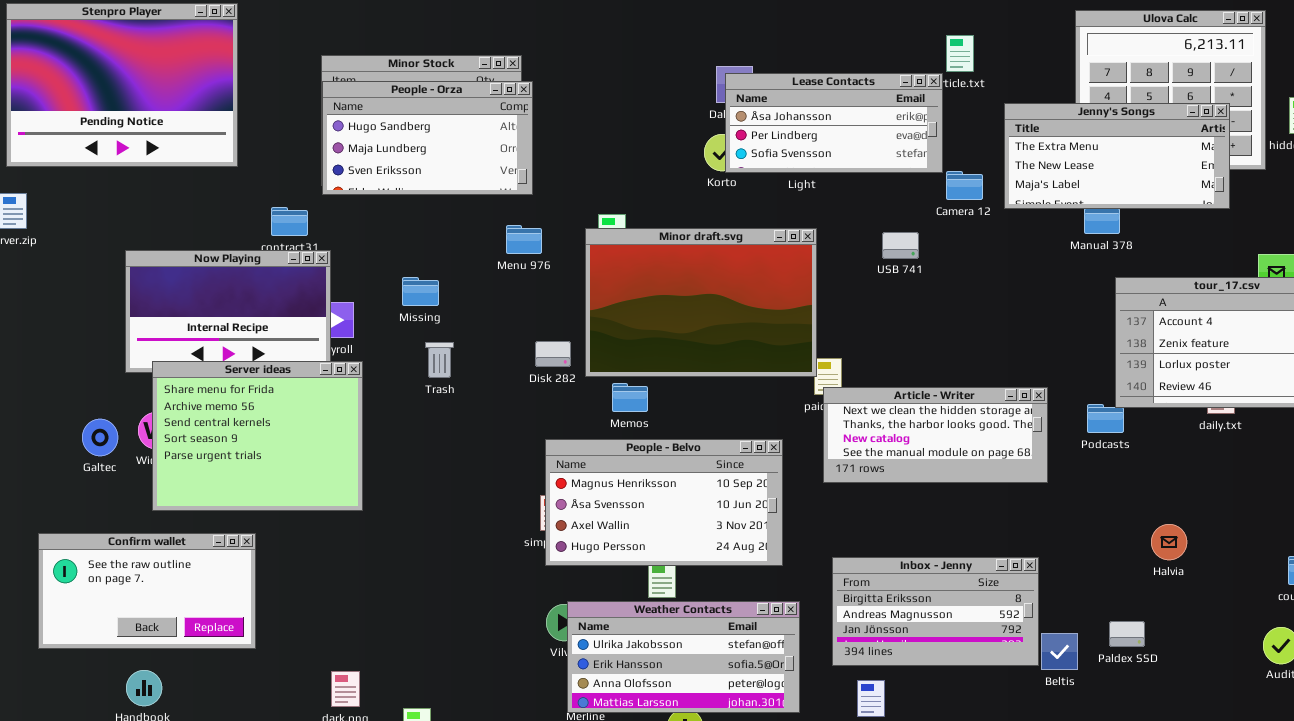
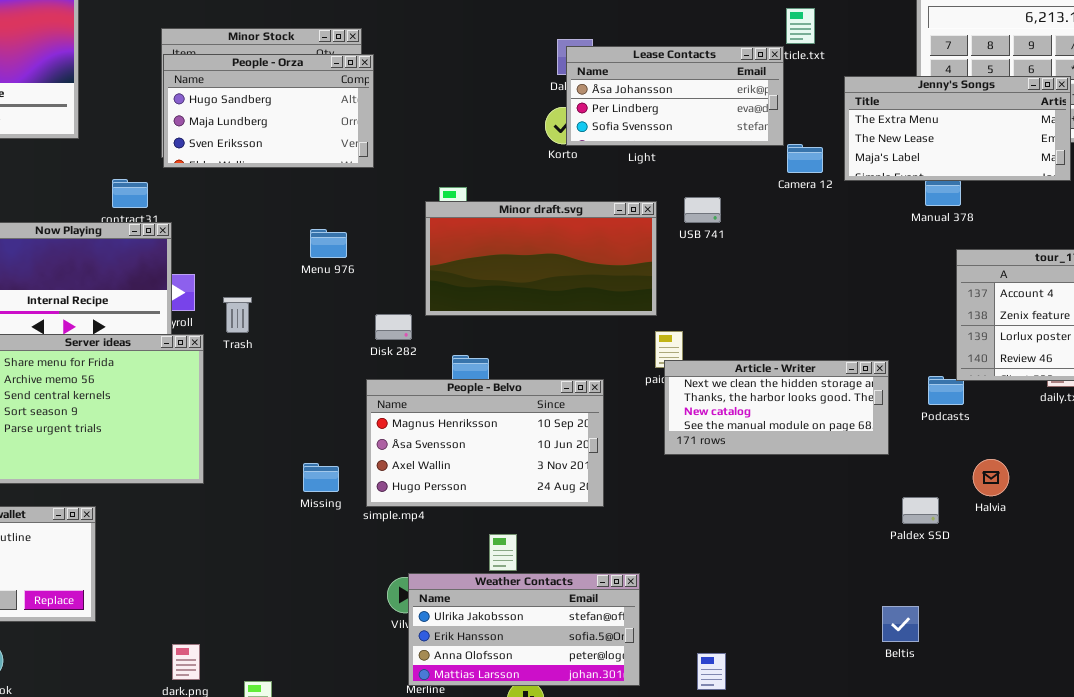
Menu 976: [506,225,542,254] -> [310,229,347,258], moved
Minor draft.svg: [585,228,817,377] -> [425,201,657,316], resized
USB 741: [882,232,919,259] -> [684,197,721,223], moved
Missing: [402,277,439,306] -> [303,463,339,492], moved
Trash: [425,342,454,378] -> [223,297,252,333], moved
People - Belvo: [545,439,783,566] -> [366,379,604,507], moved
Halvia: [1151,524,1187,560] -> [973,459,1009,496], moved
Inbox - Jenny: [832,557,1039,666] -> none, closed
Paldex SSD: [1109,621,1145,647] -> [902,497,939,524], moved

